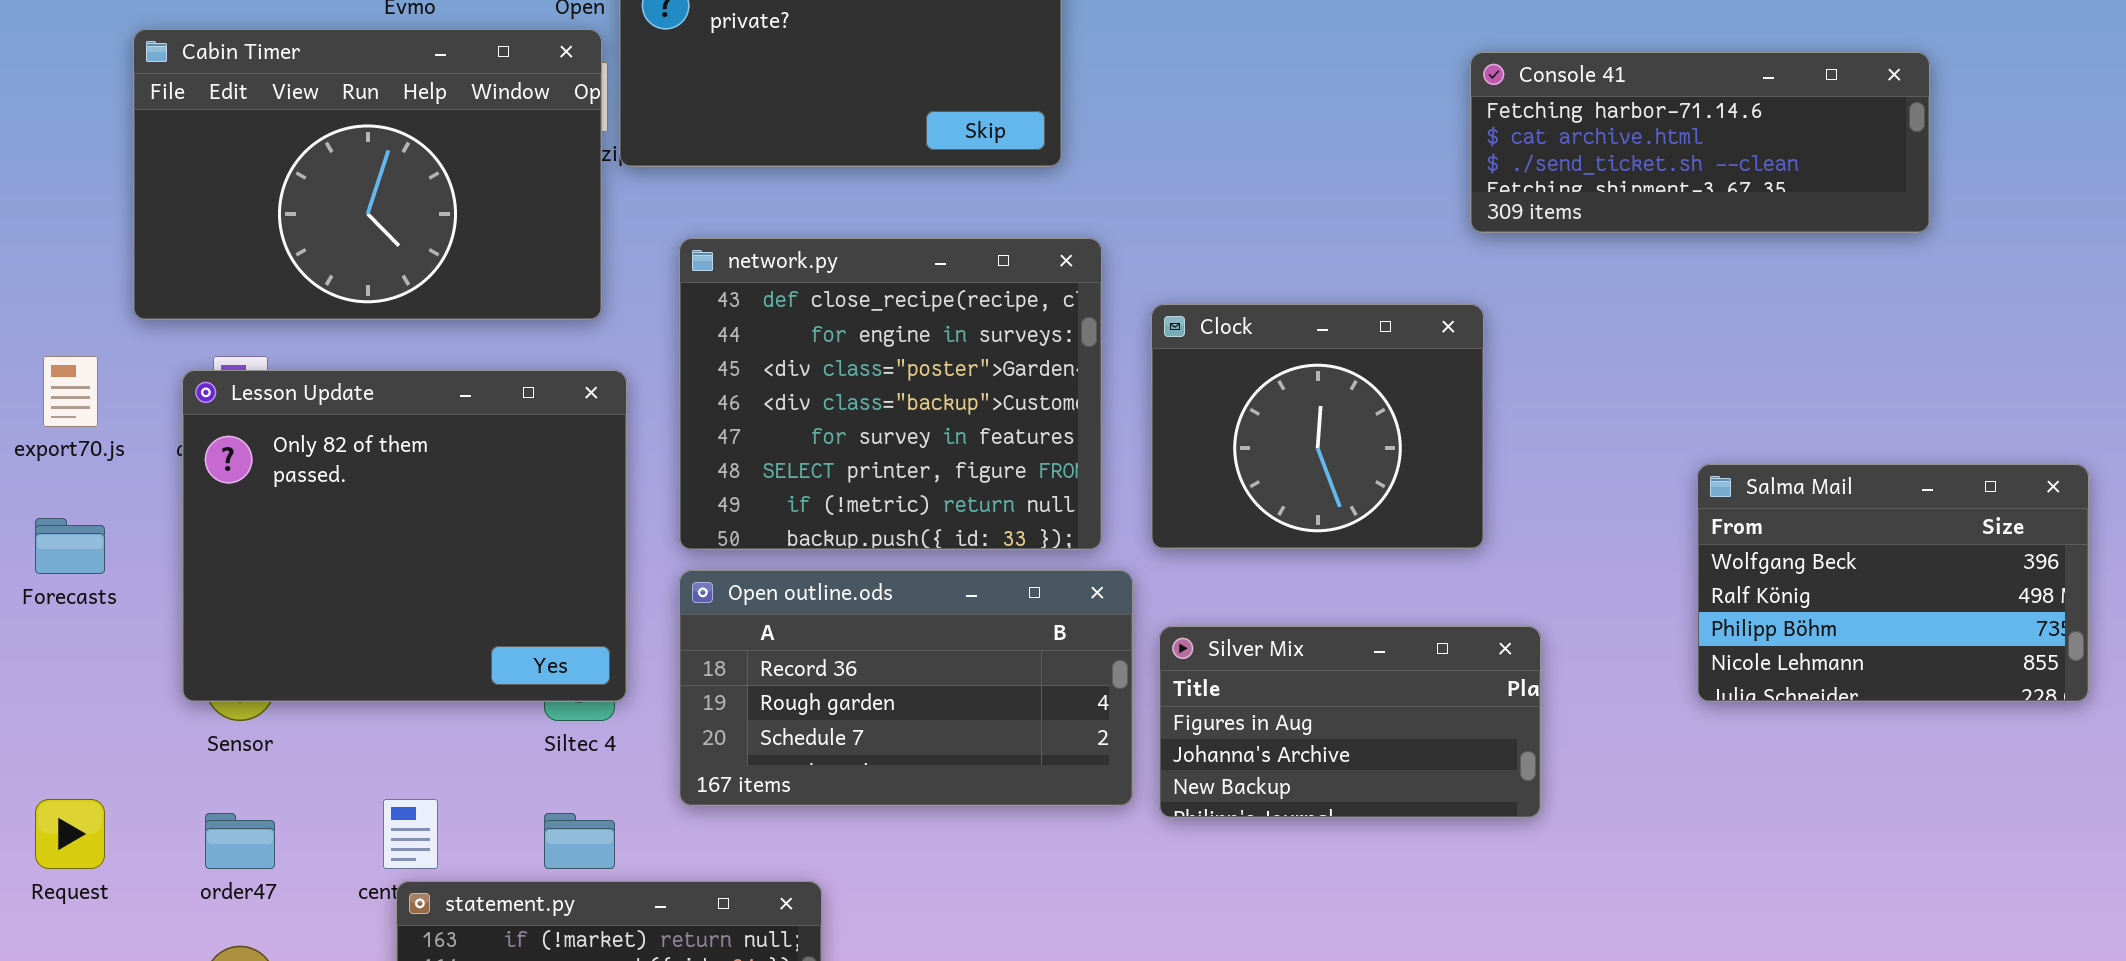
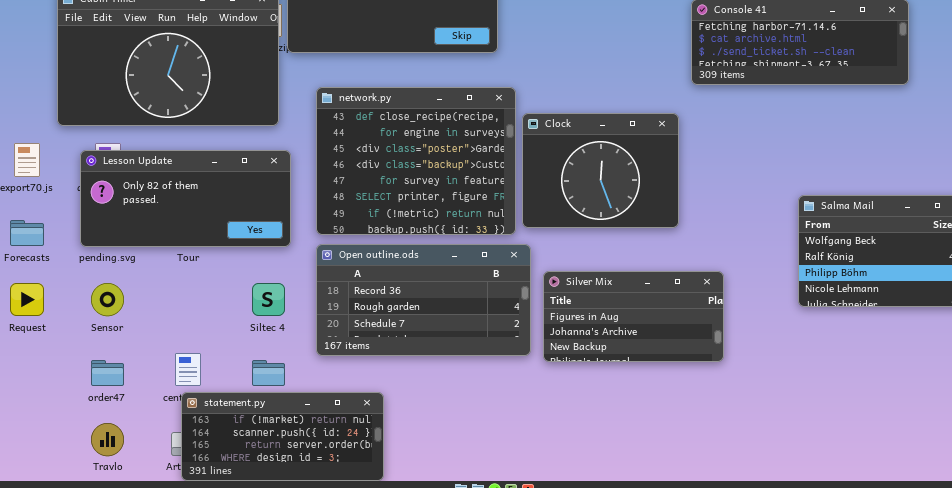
Clock: [1151,304,1484,549] -> [522,113,679,228], moved
Lesson Update: [182,370,627,702] -> [80,150,291,247], resized
Request: [35,799,105,869] -> [10,283,44,316], moved

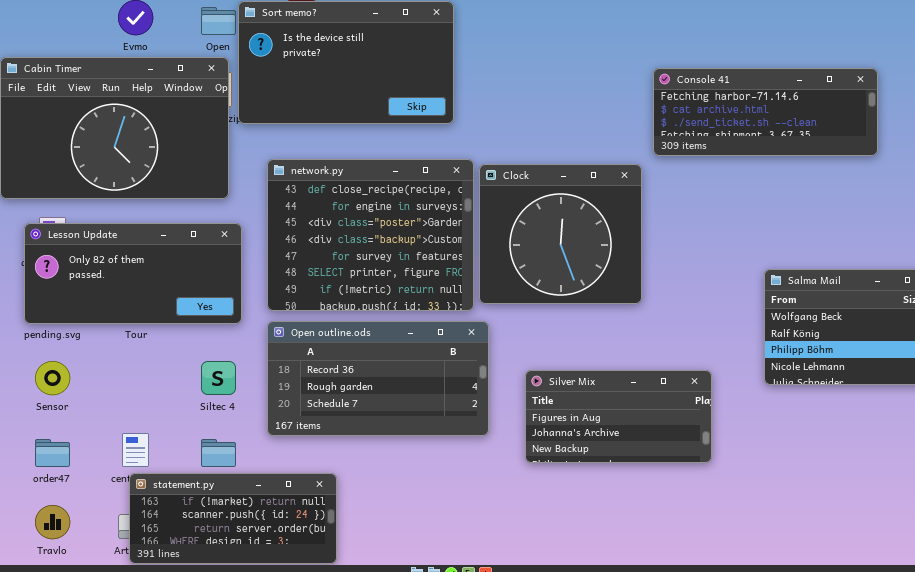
Clock: [522,113,679,228] -> [479,164,642,304], resized
Silver Mix: [543,271,724,362] -> [525,370,712,463], moved

